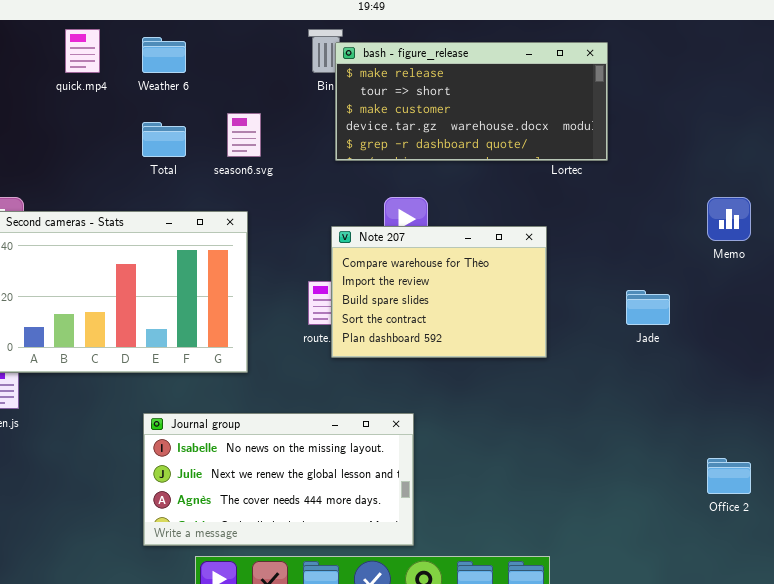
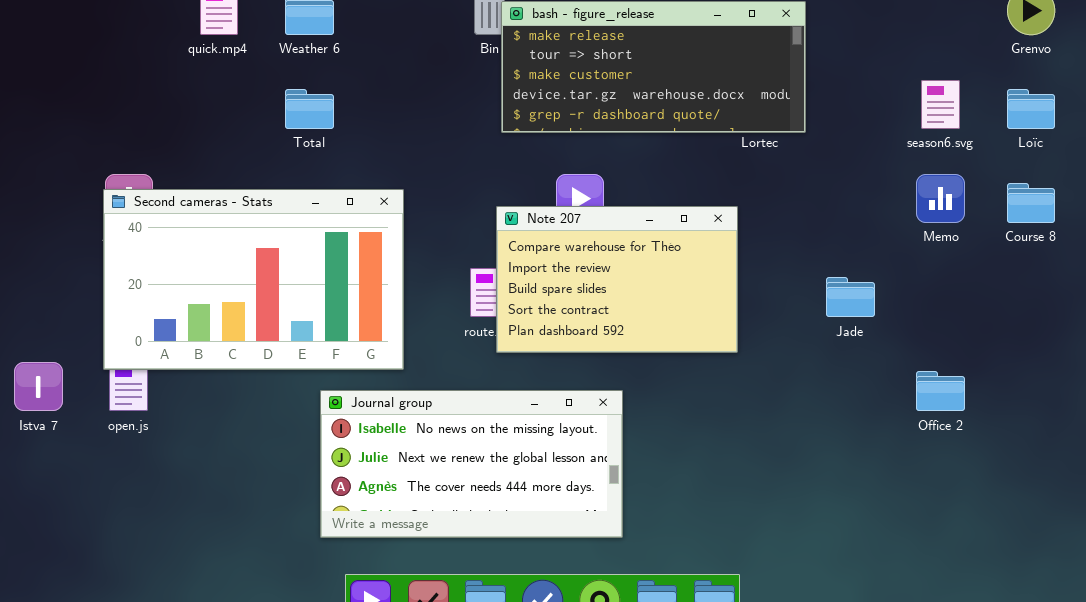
season6.svg: [227,113,261,157] -> [921,80,960,129], moved
Journal group: [143,413,414,546] -> [320,390,623,538], moved
Office 2: [707,458,751,494] -> [916,371,965,411], moved

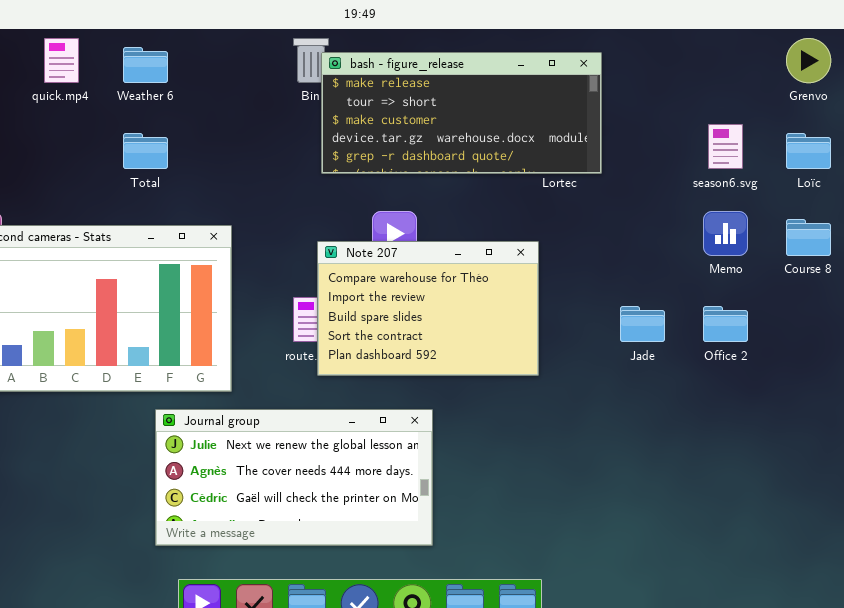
Office 2: [916,371,965,411] -> [703,306,748,342], moved
Journal group: [320,390,623,538] -> [155,409,433,546], scrolled down 1 row

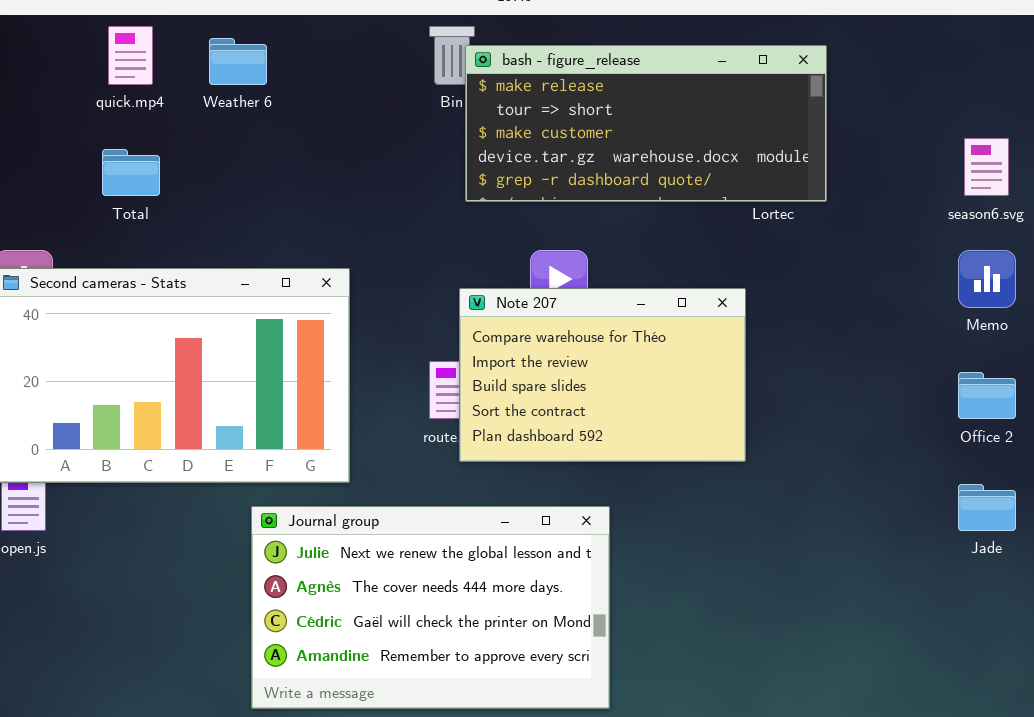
Total: [123,133,168,169] -> [102,149,160,196], moved
Jade: [620,306,665,342] -> [958,484,1016,531], moved
Journal group: [155,409,433,546] -> [251,506,610,709], resized

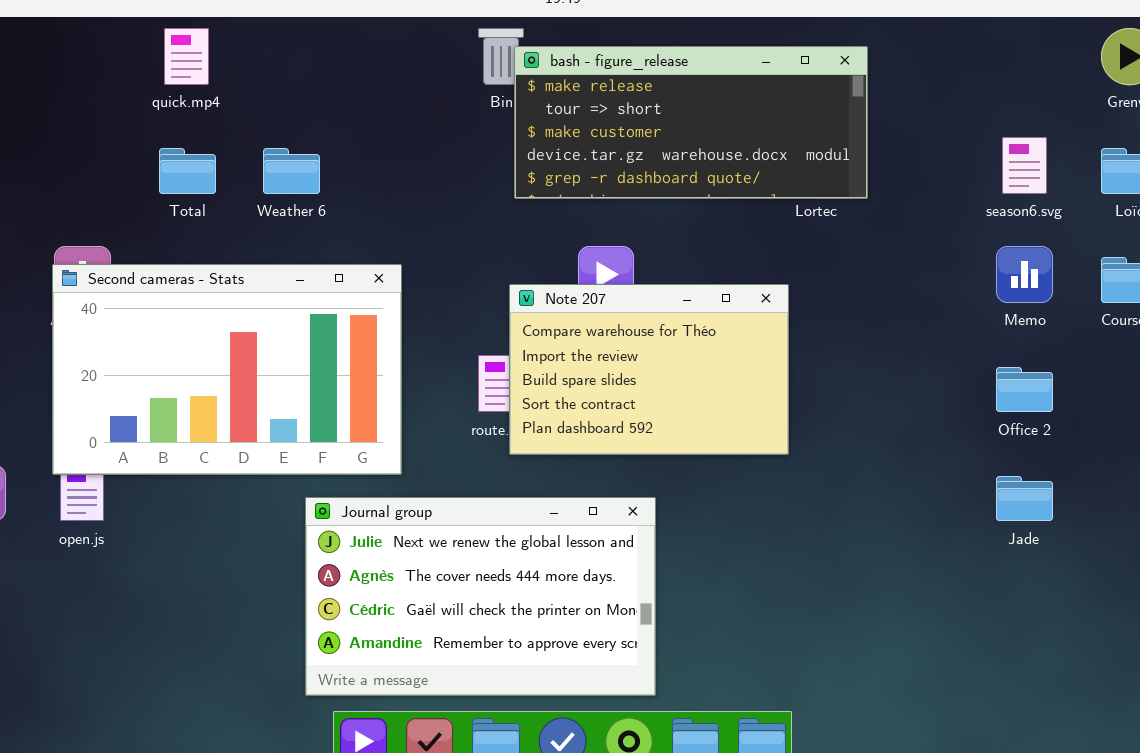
Weather 6: [209,38,267,85] -> [263,148,320,194], moved

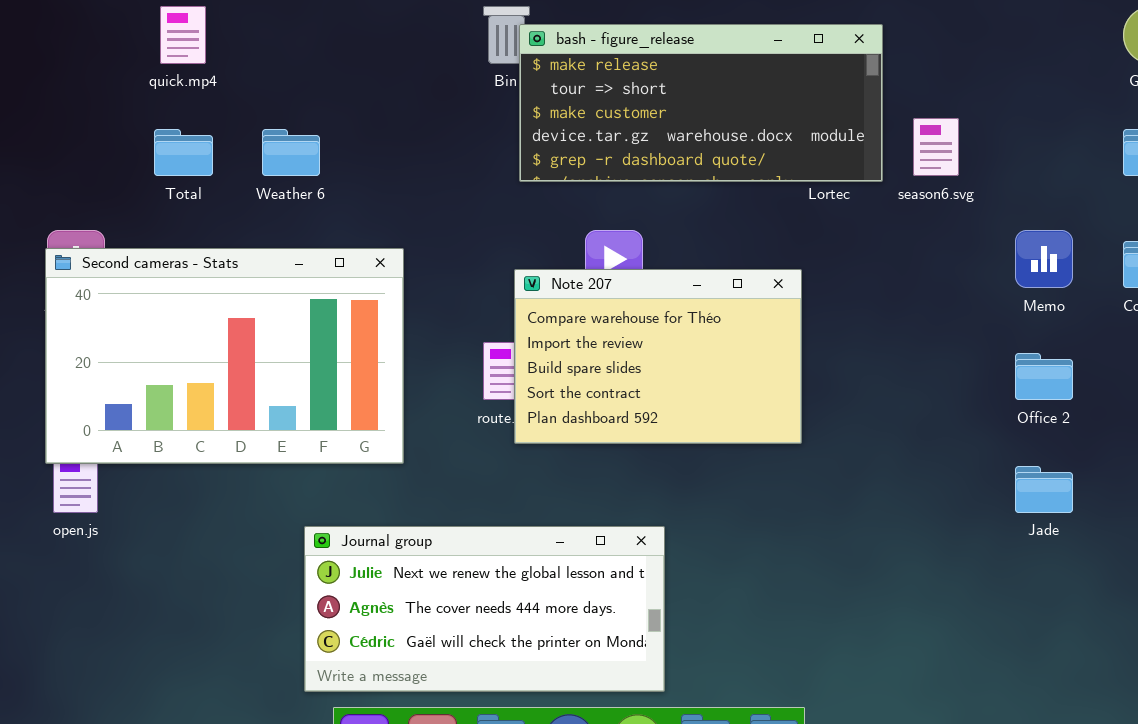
season6.svg: [1002,137,1047,194] -> [913,118,959,176], moved
Journal group: [305,497,656,696] -> [304,526,665,692], resized

